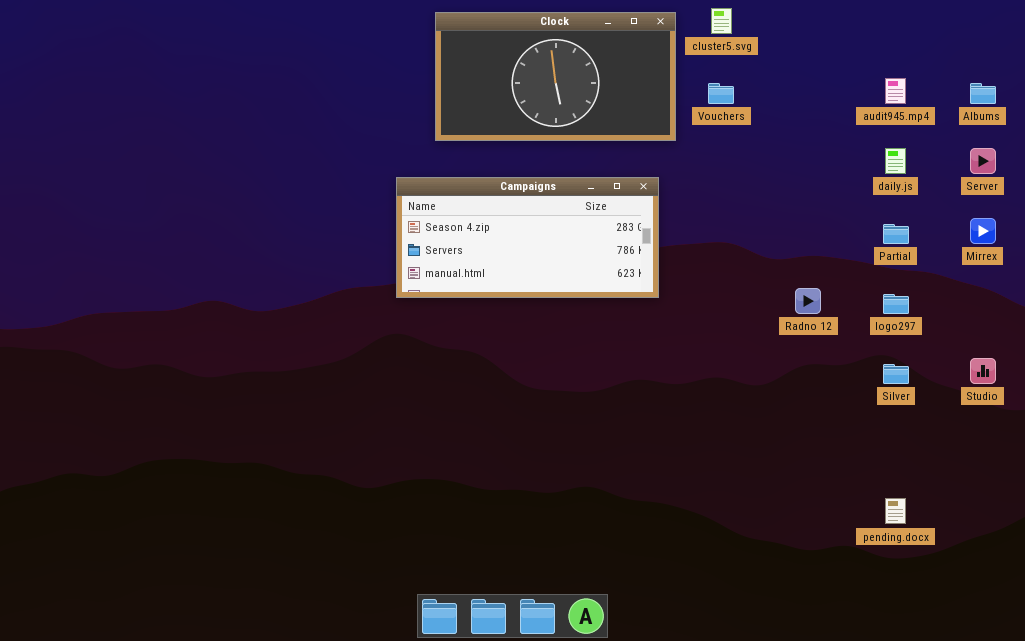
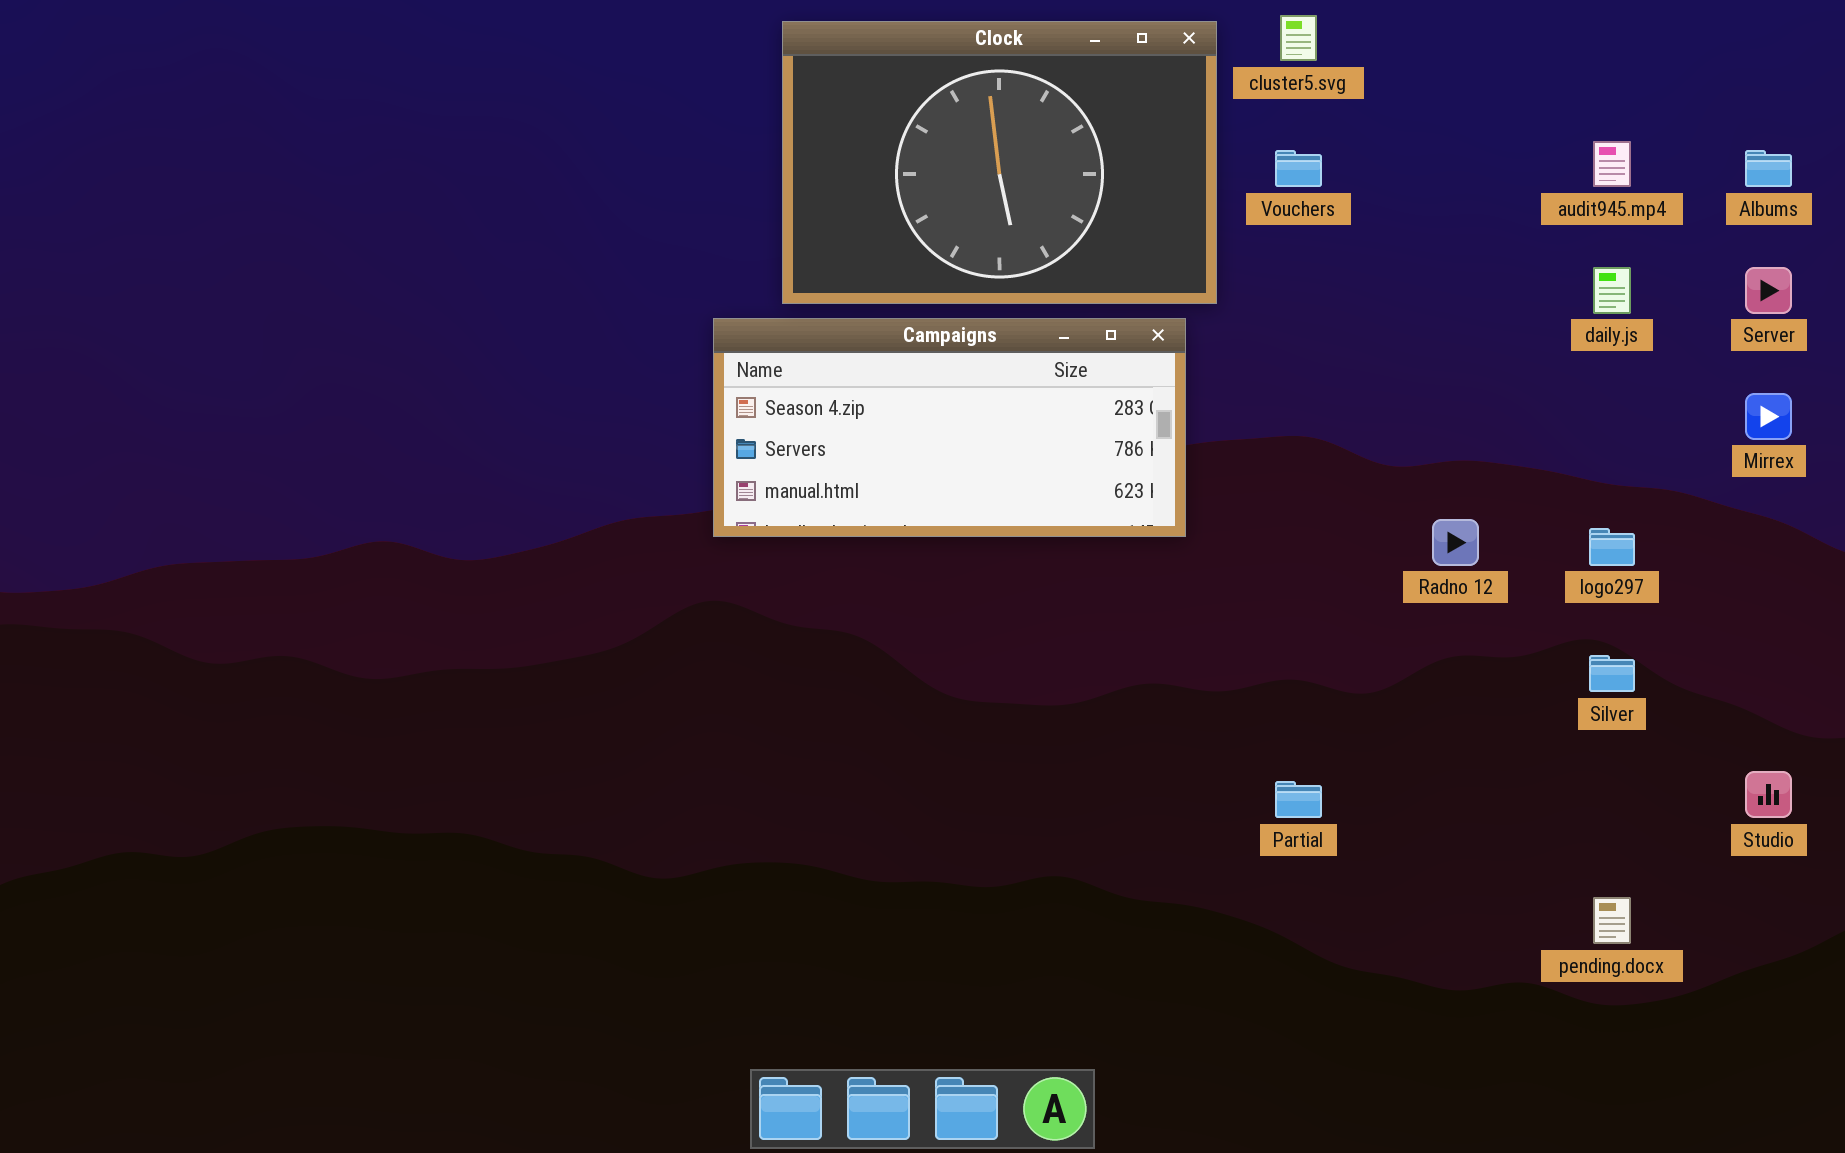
Clock: [435,12,676,141] -> [782,21,1217,304], resized
Partial: [883,224,909,244] -> [1275,781,1322,818], moved
Studio: [970,358,996,384] -> [1745,771,1792,818], moved

